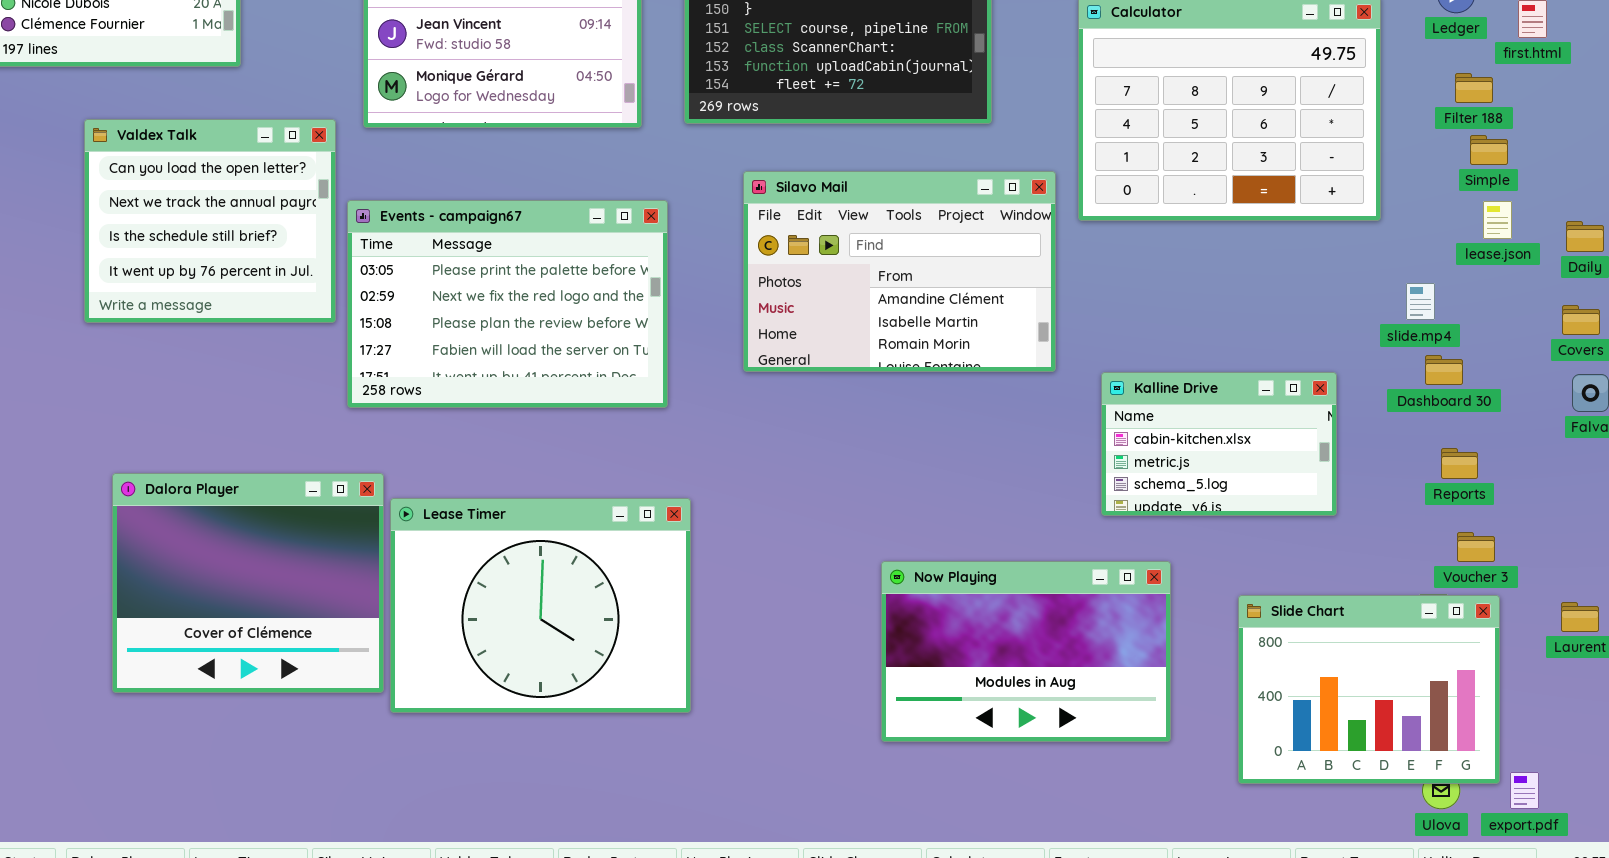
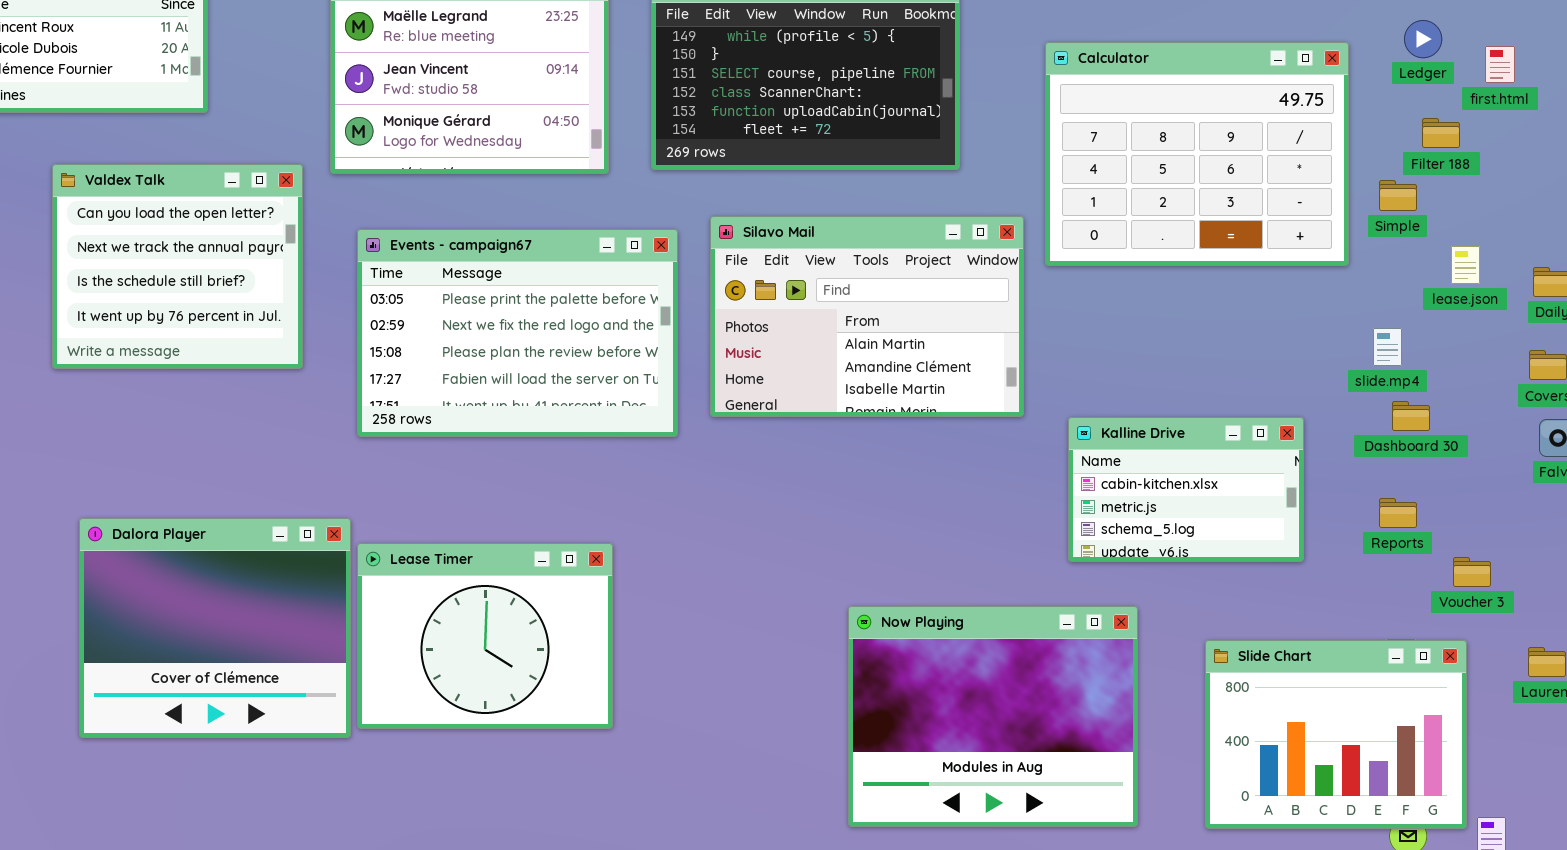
Simple: [1470,135,1508,165] -> [1379,180,1417,211], moved
Silavo Mail: [743,171,1056,372] -> [710,216,1024,417], scrolled up 1 row
Events - campaign67: [347,200,668,408] -> [357,229,678,437], moved
Reports: [1441,448,1478,479] -> [1379,498,1417,528], moved
Lease Timer: [390,498,691,713] -> [357,543,613,729], resized
Voucher 3: [1457,532,1495,562] -> [1453,557,1491,587], moved
Now Playing: [881,561,1171,742] -> [848,606,1138,827], resized

